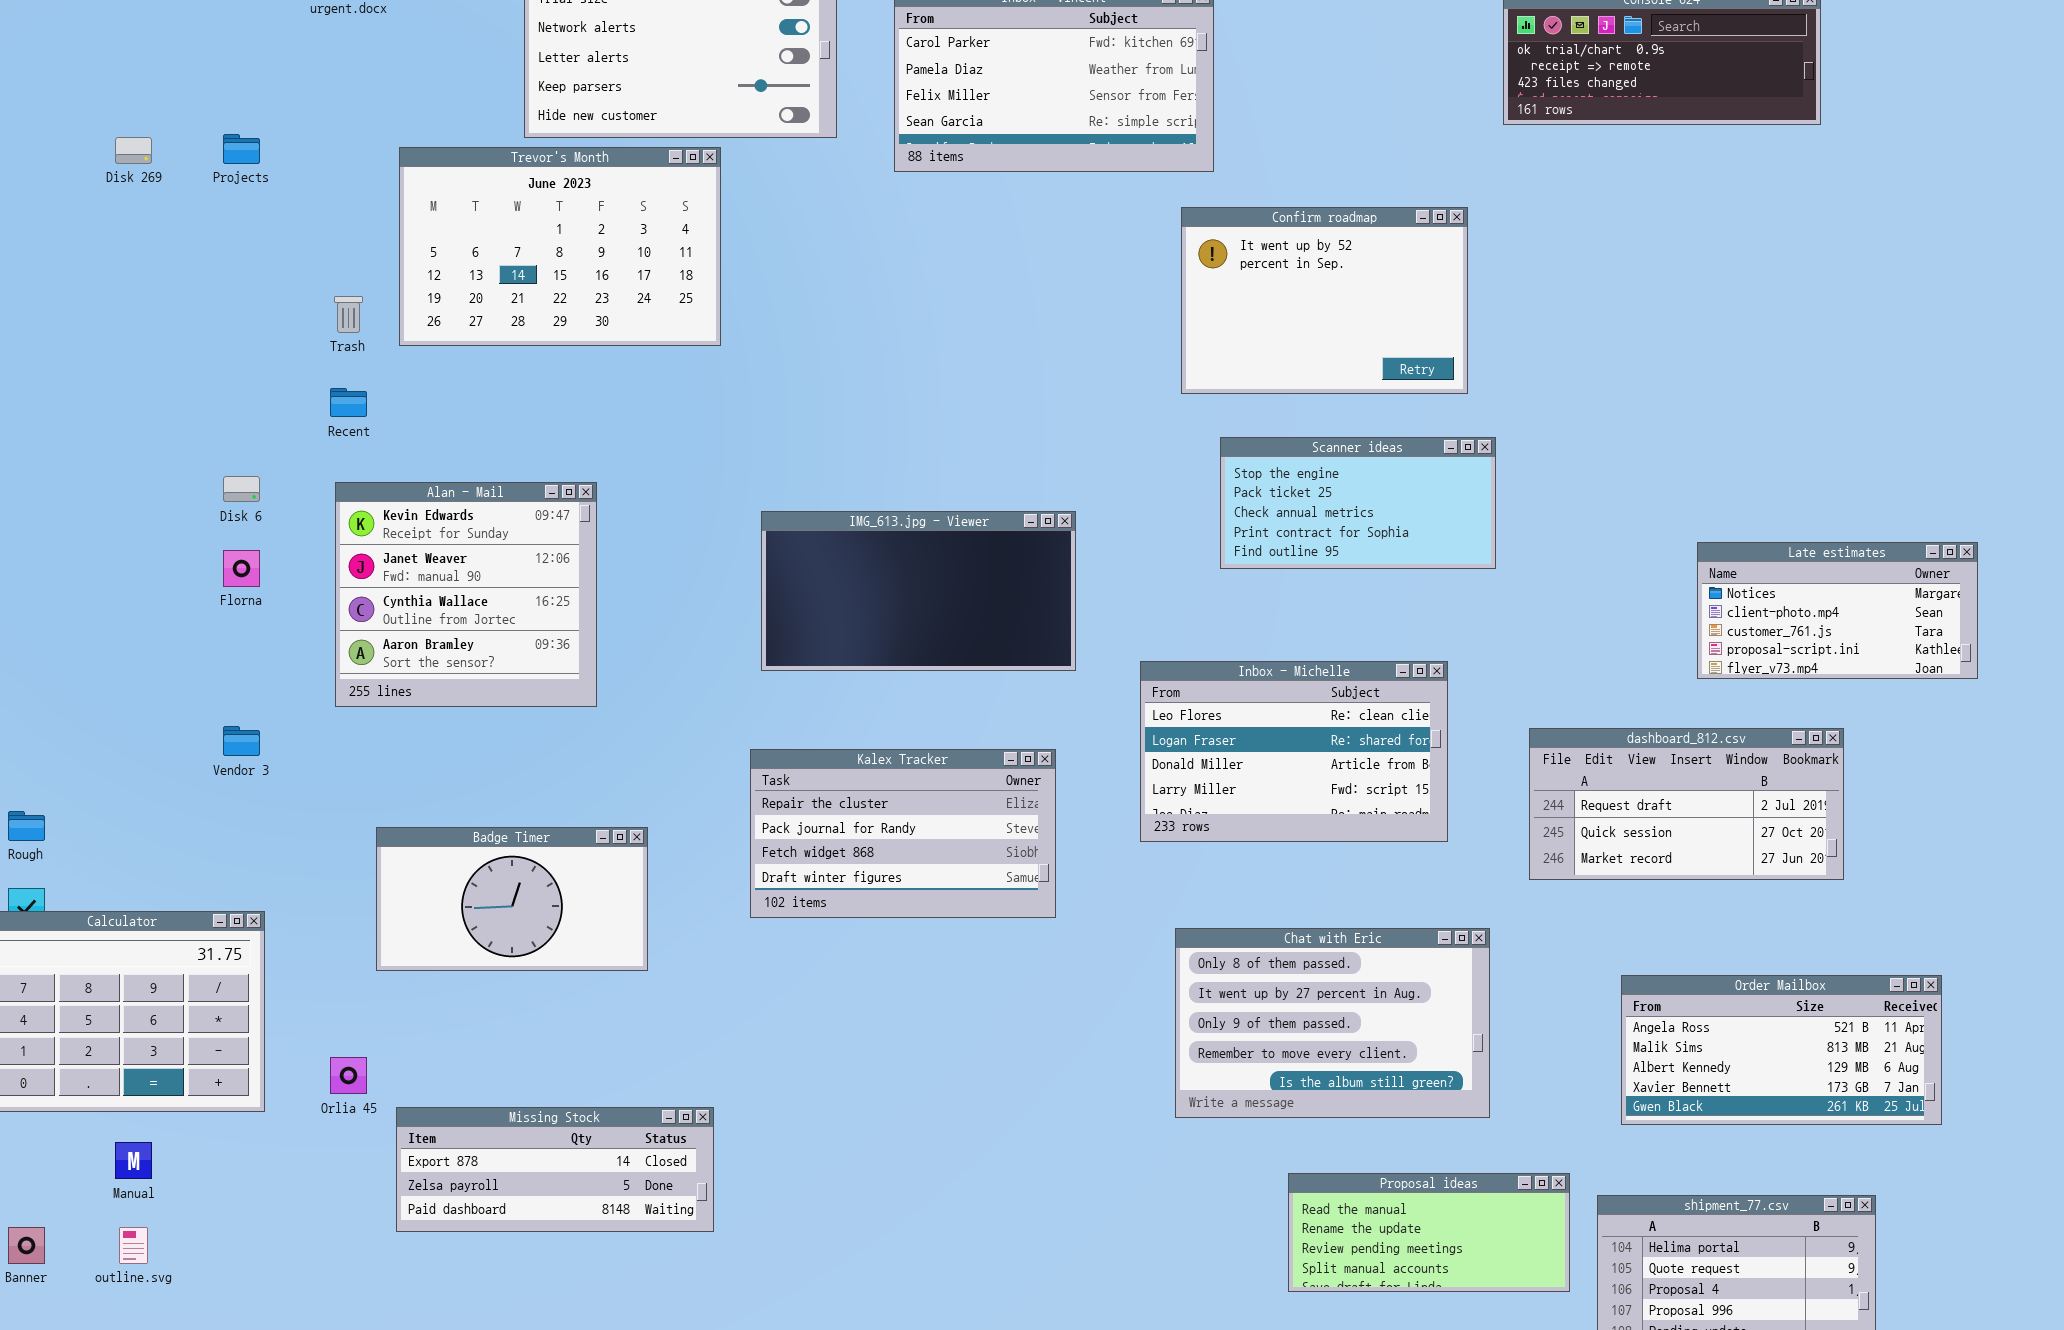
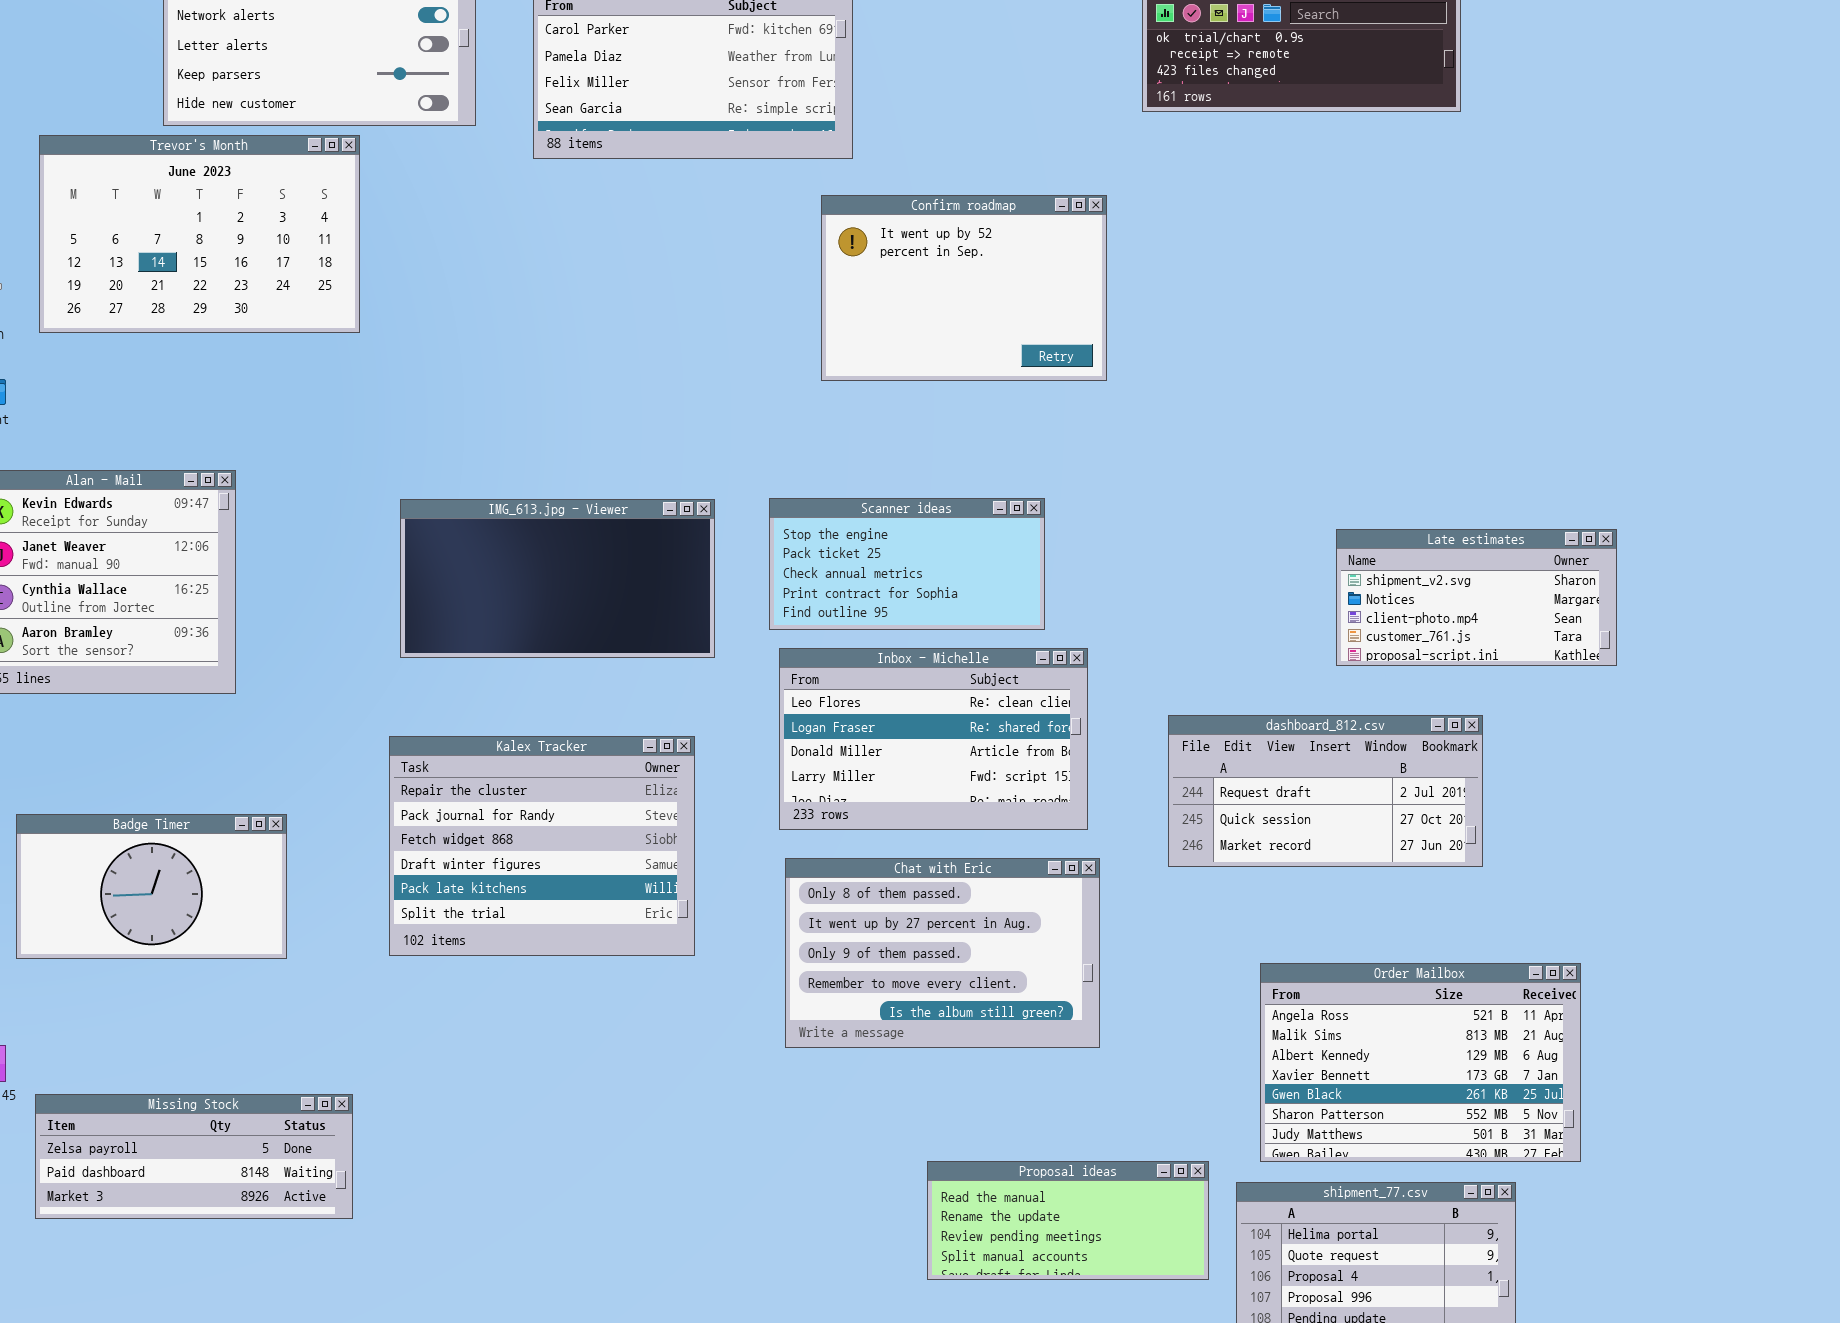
Scanner ideas: [1220,437,1496,569] -> [769,498,1045,630], moved
Late estimates: [1697,542,1978,679] -> [1336,529,1617,666], scrolled up 1 row
Kalex Tracker: [750,749,1056,918] -> [389,736,695,956], resized
Chat with Eric: [1175,928,1490,1118] -> [785,858,1100,1048], moved
Order Mailbox: [1621,975,1942,1125] -> [1260,963,1581,1162], resized
Missing Stock: [396,1107,714,1232] -> [35,1094,353,1219], scrolled down 1 row

